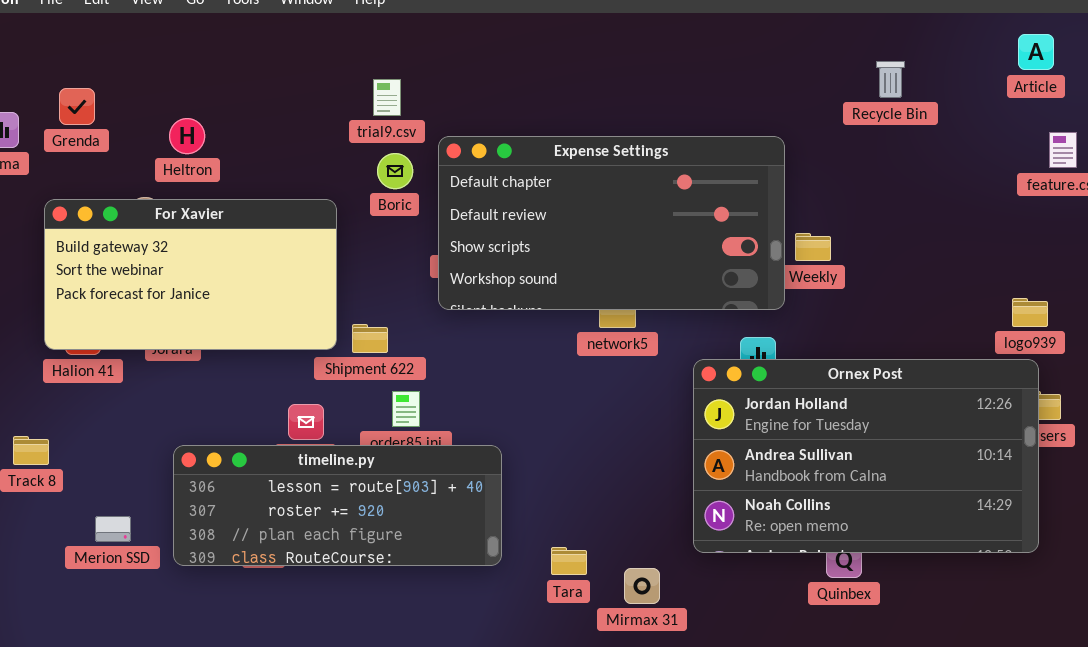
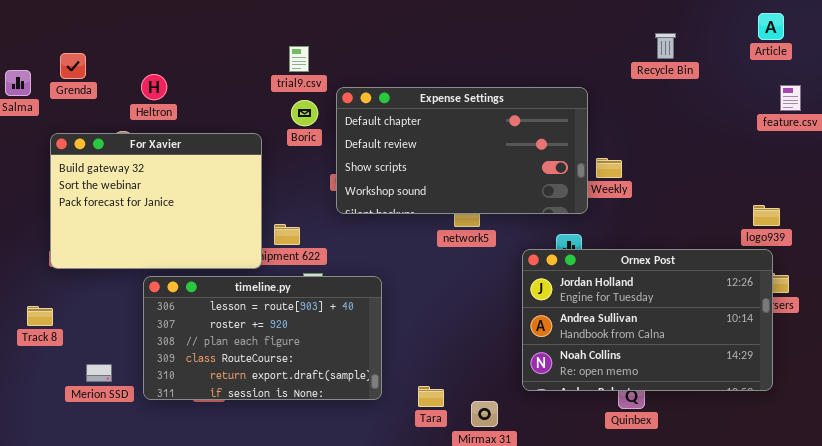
For Xavier: [44,199,337,350] -> [50,133,262,269], resized
timeline.py: [173,445,502,566] -> [143,276,382,400], resized

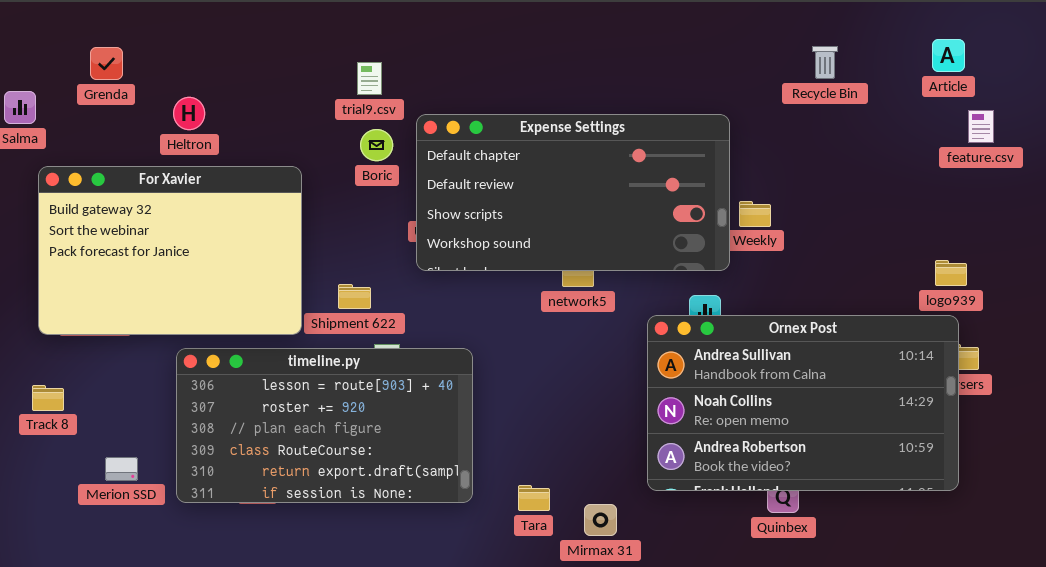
Article: [758,13,784,40] -> [932,39,965,72], moved
Grenda: [60,53,86,79] -> [90,47,123,80], moved
For Xavier: [50,133,262,269] -> [38,166,302,335], moved
Ornex Post: [522,249,773,391] -> [647,315,959,491], scrolled down 1 row

